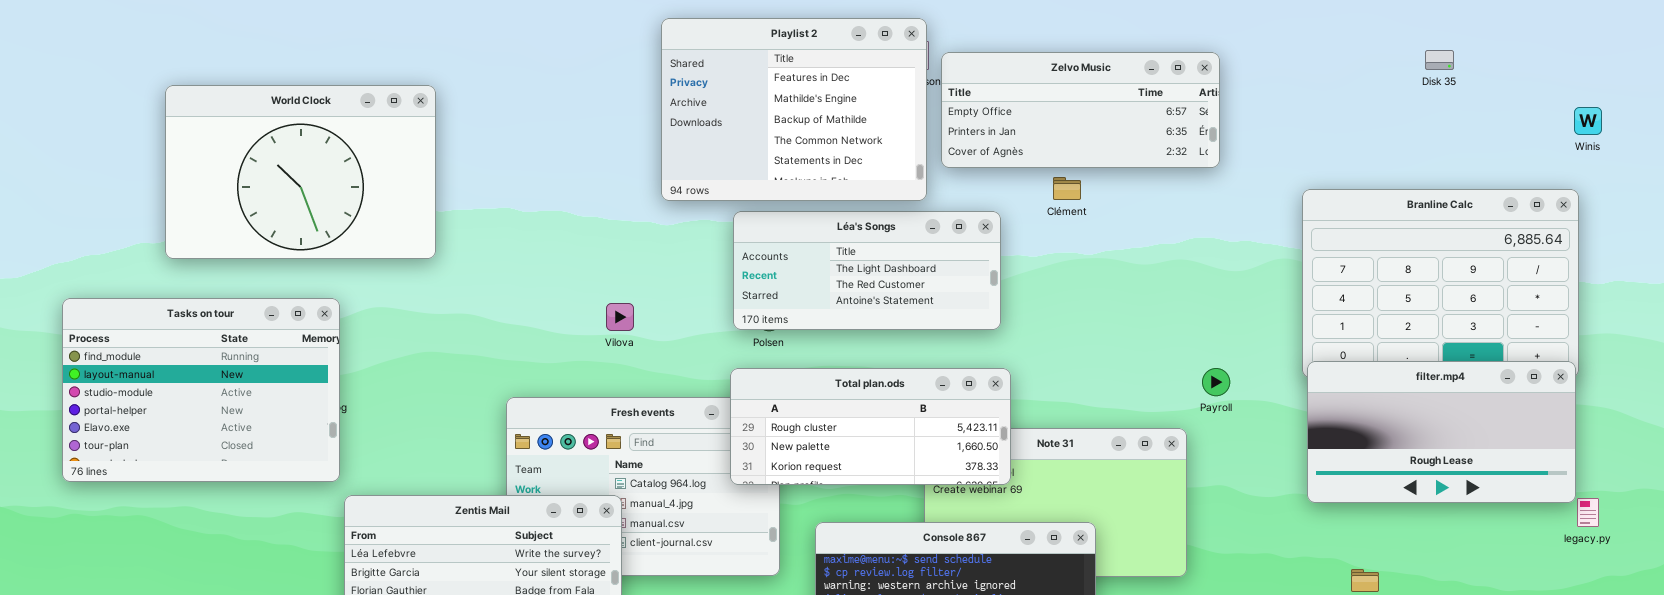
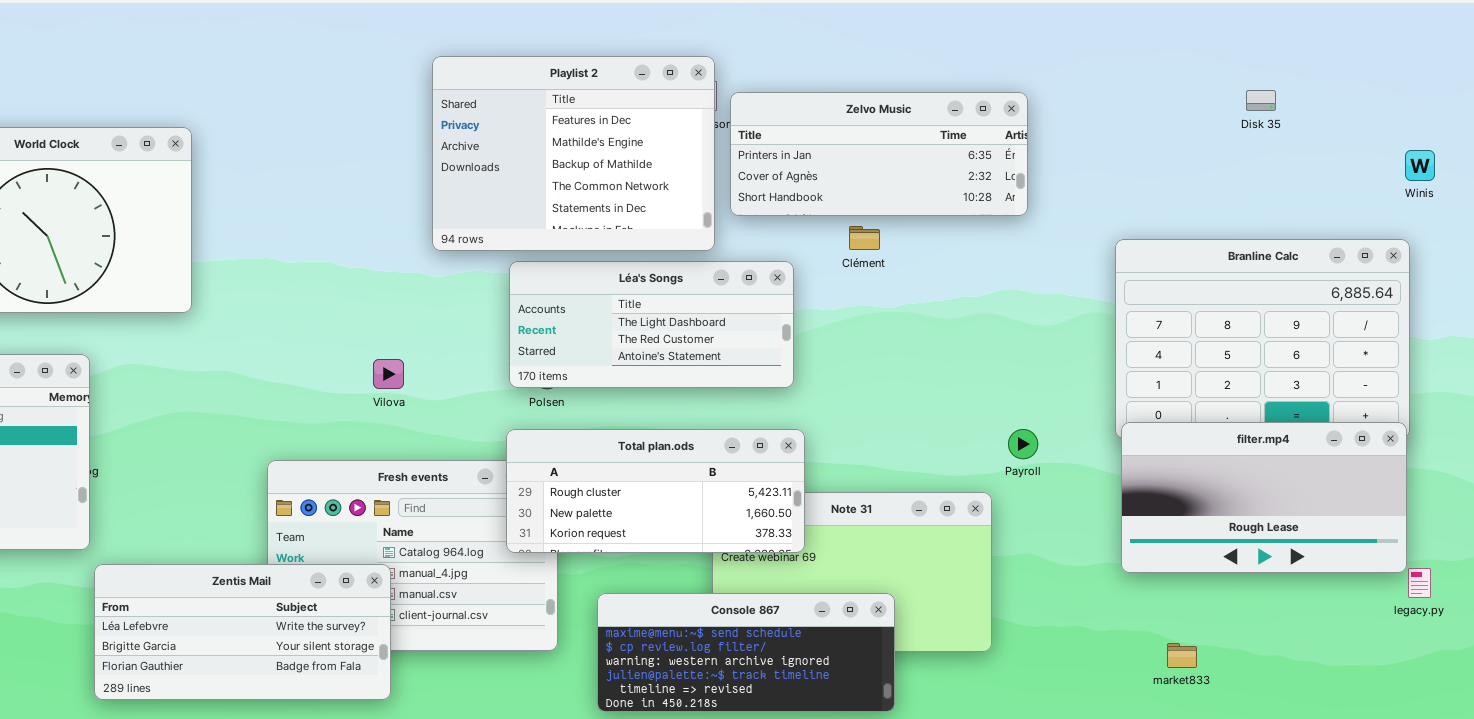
Zelvo Music: [941,52,1220,168] -> [730,92,1028,216], scrolled down 1 row

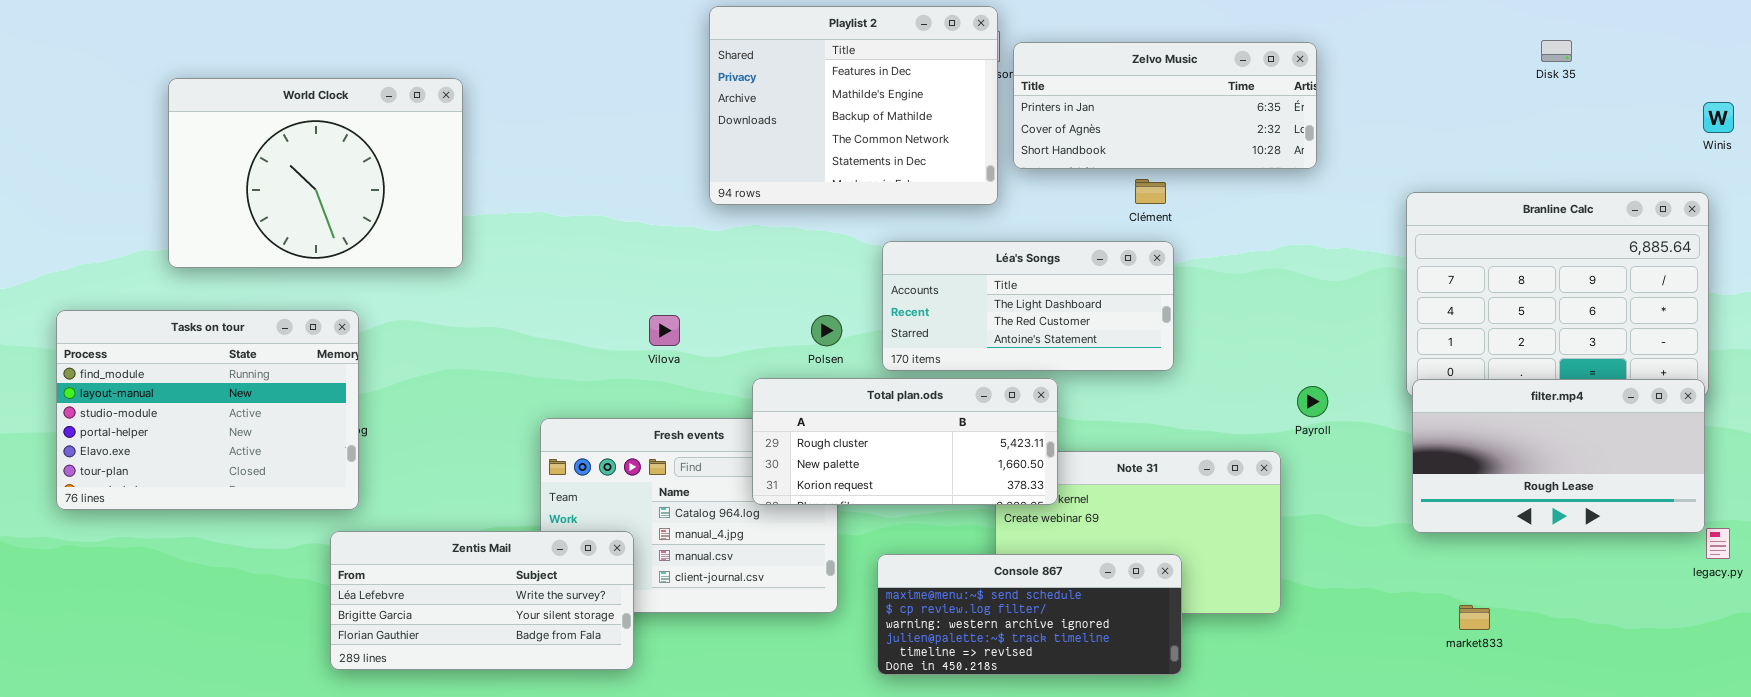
Léa's Songs: [509,261,794,388] -> [882,241,1174,371], moved
Total plan.ods: [506,429,805,553] -> [752,378,1058,505], moved
Zentis Mail: [94,564,391,700] -> [330,531,634,670], moved

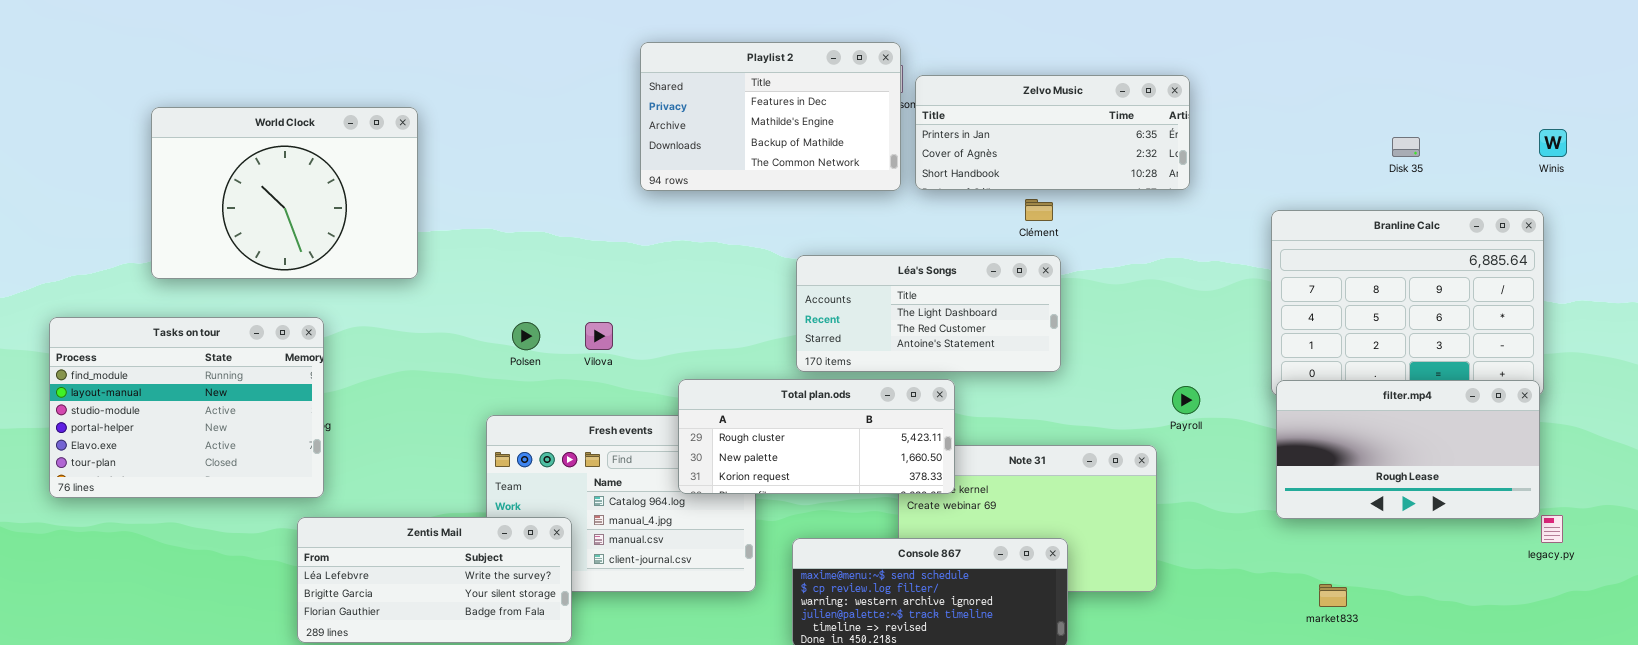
Playlist 2: [709,6,998,205] -> [640,42,901,191], resized
Disk 35: [1541,40,1572,62] -> [1392,137,1420,157], moved
Polsen: [811,315,842,346] -> [512,322,540,350], moved

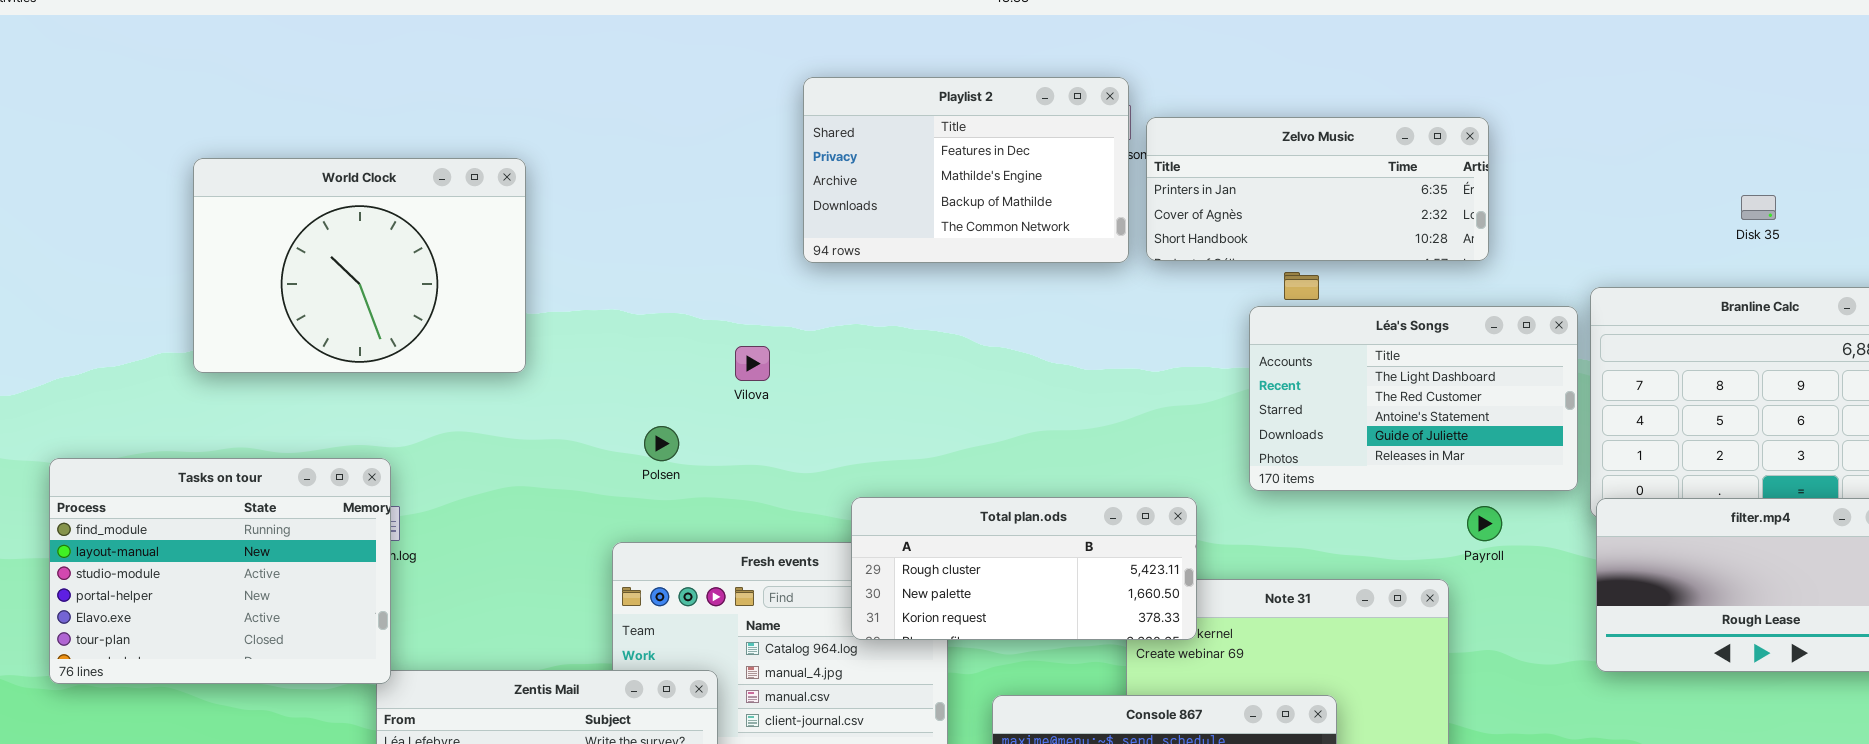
Léa's Songs: [796,255,1061,372] -> [1249,306,1578,491], moved, resized
Tasks on tour: [49,317,324,498] -> [49,458,391,684], moved
Vilova: [585,322,613,350] -> [735,346,770,381], moved

